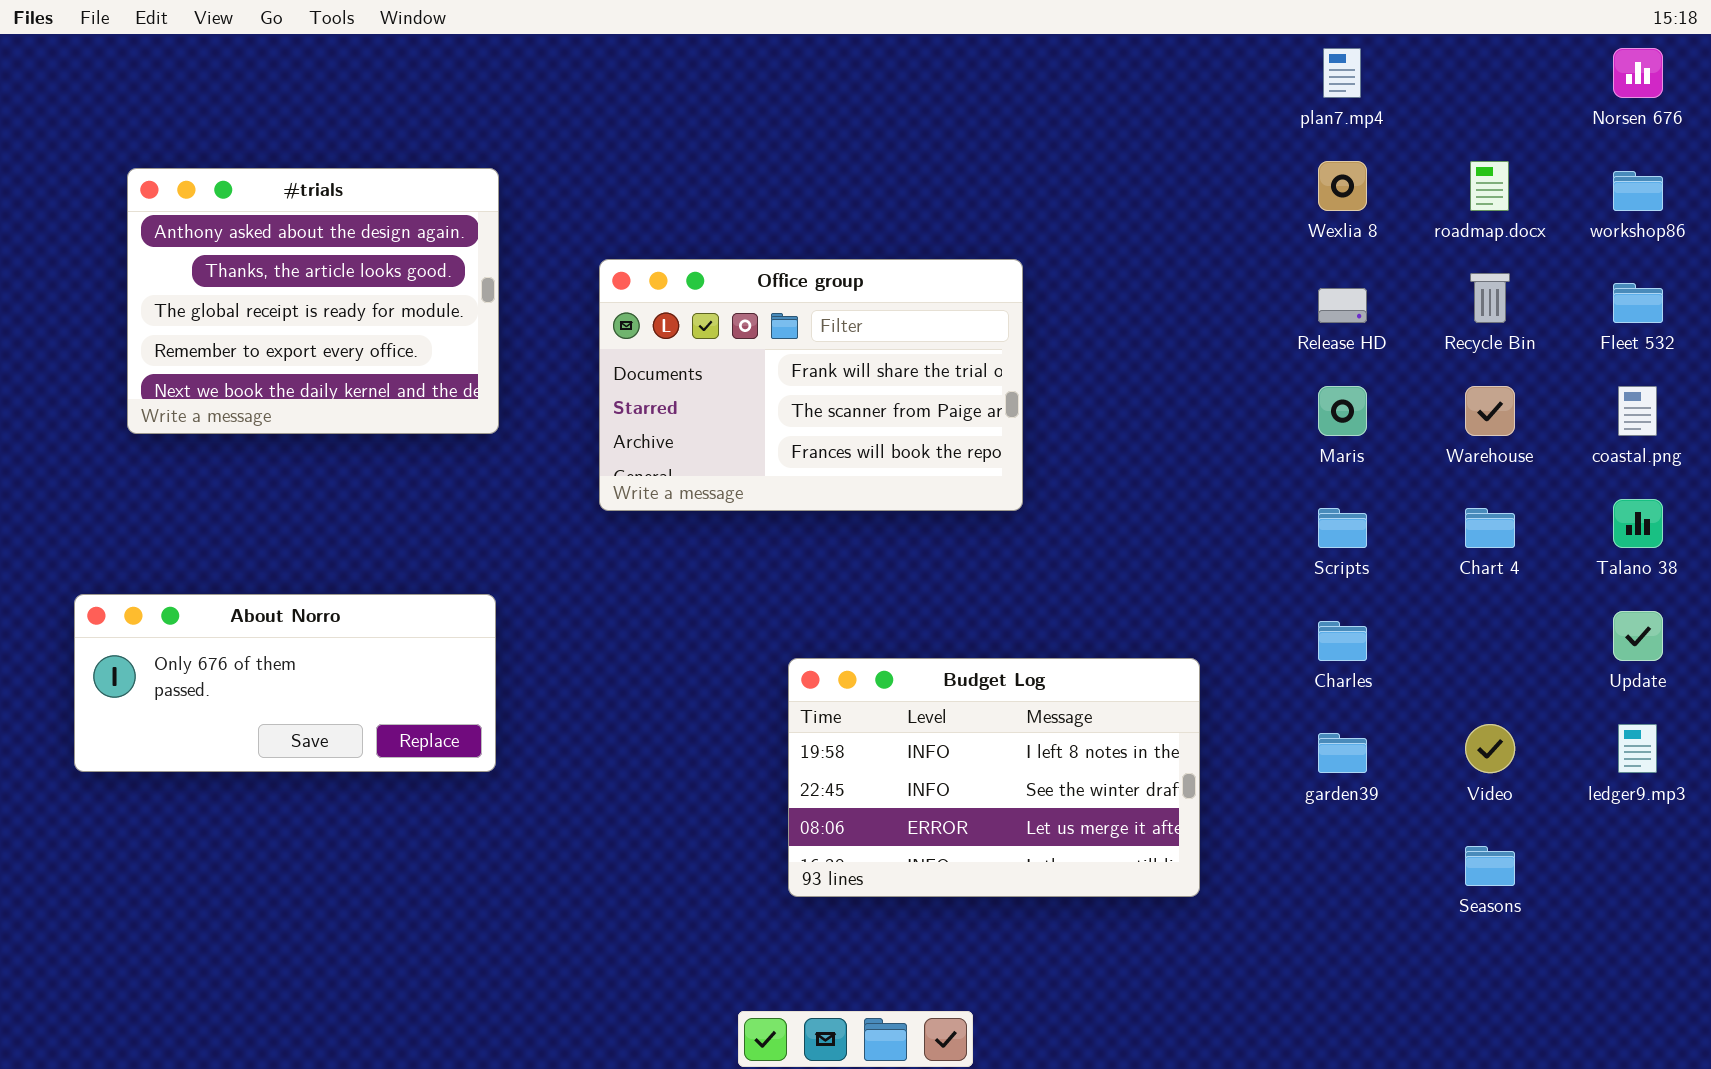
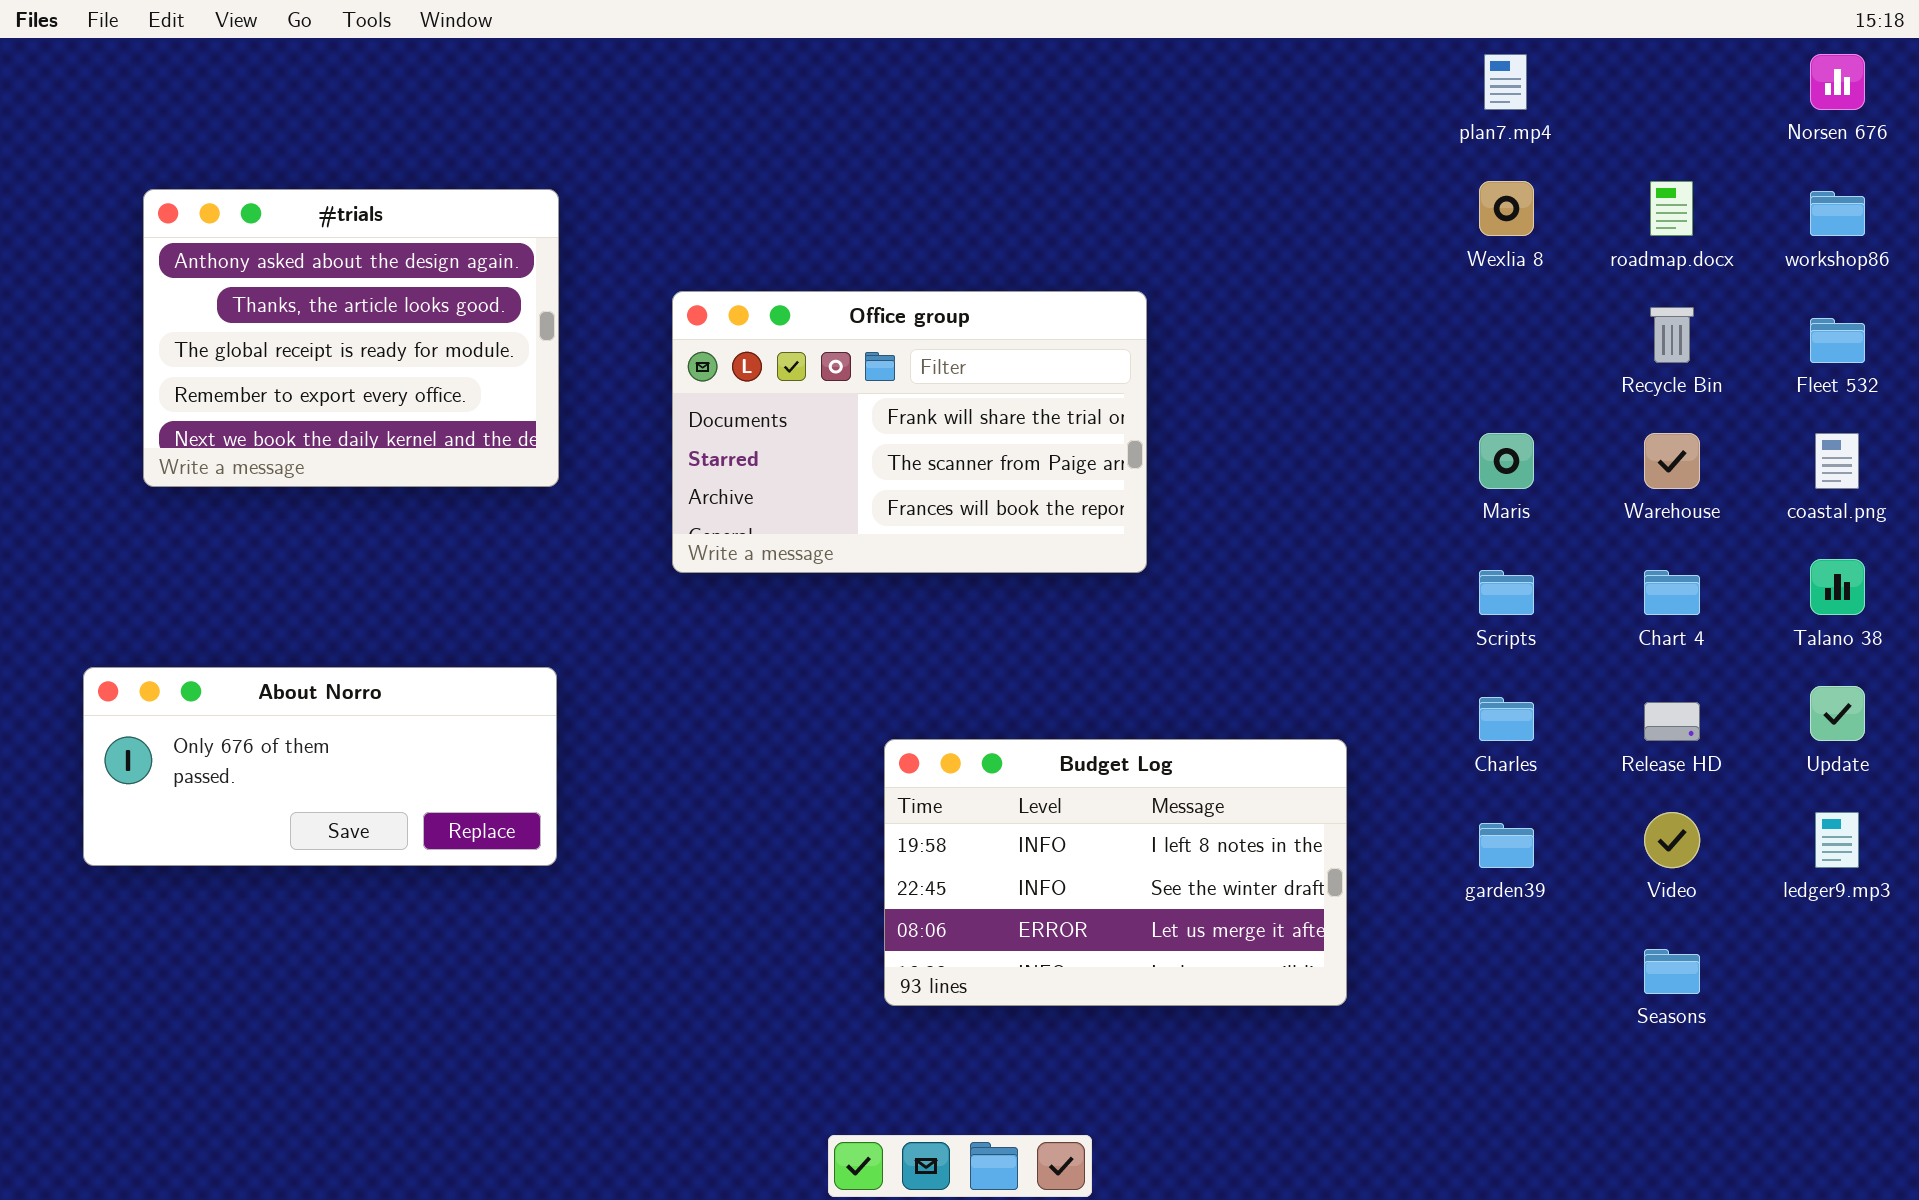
Release HD: [1318,288,1367,323] -> [1644,702,1700,741], moved

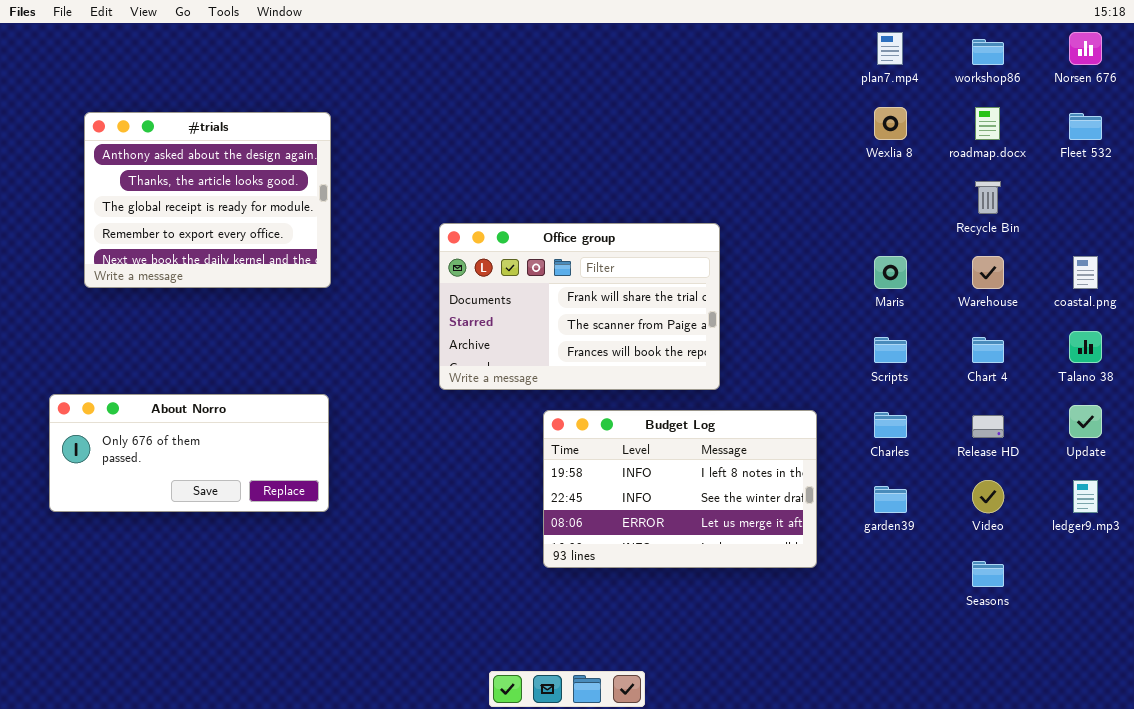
workshop86: [1810,191,1865,236] -> [972,39,1004,65], moved
Office group: [672,291,1147,573] -> [439,223,720,390], moved
Fleet 532: [1810,318,1865,363] -> [1069,113,1102,140], moved
Budget Log: [884,739,1347,1006] -> [543,410,817,568], moved

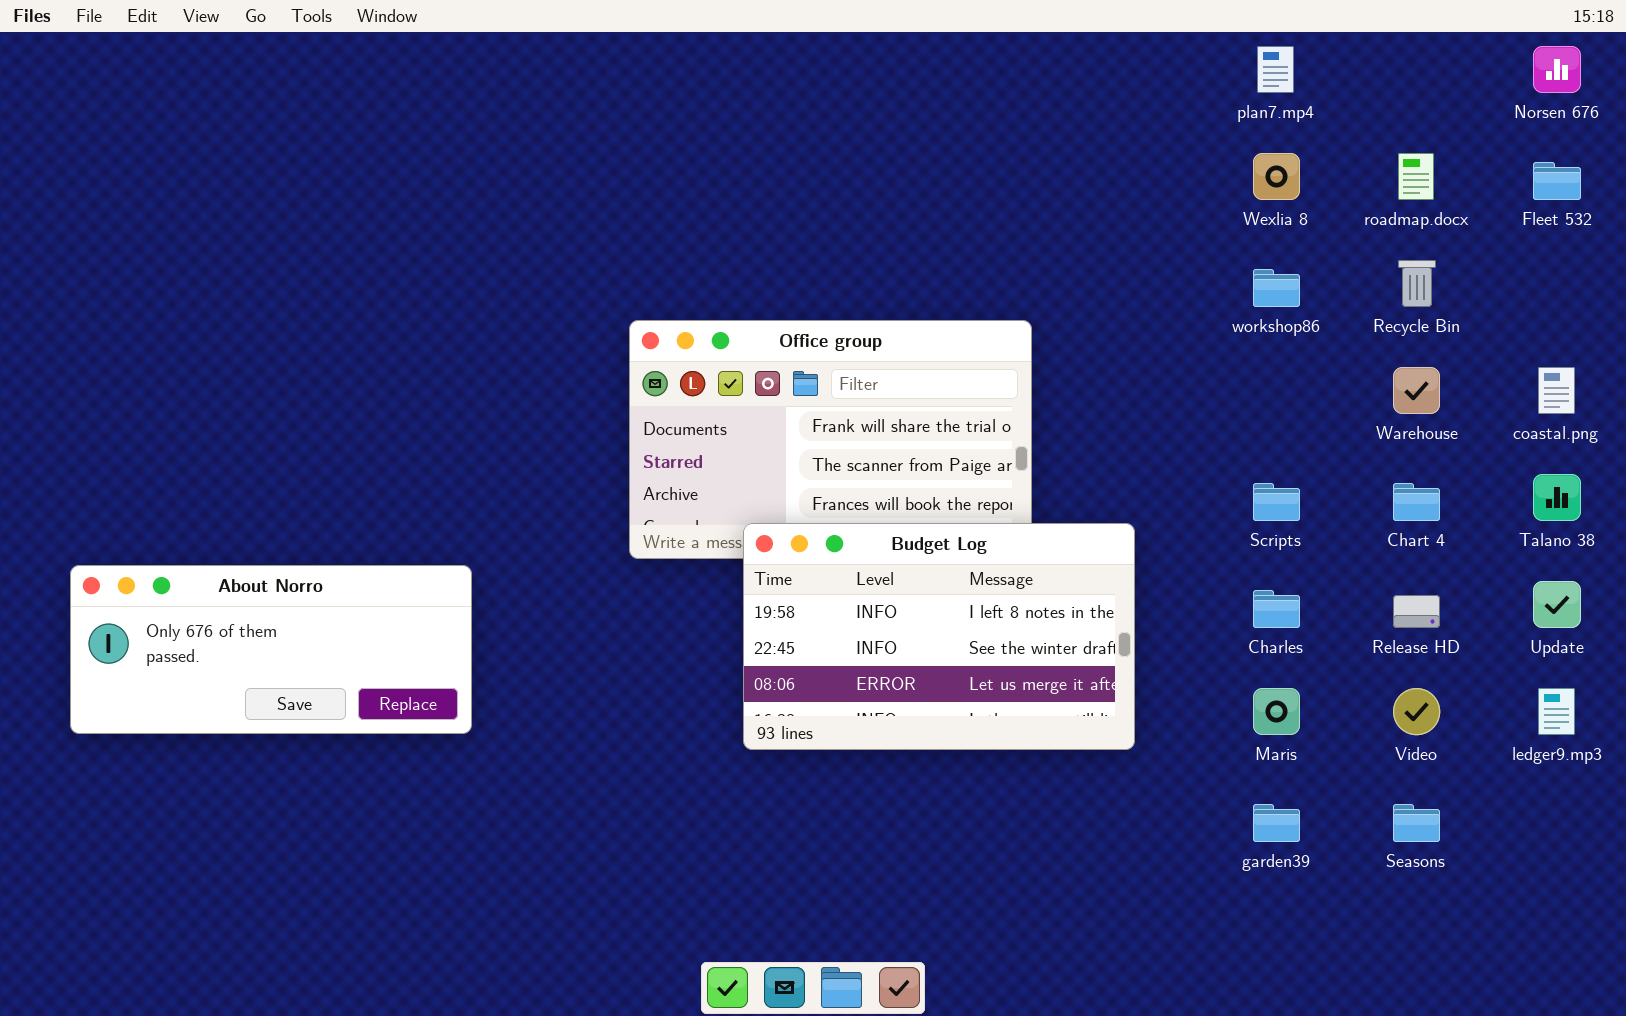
workshop86: [972,39,1004,65] -> [1253,269,1300,307], moved
#trials: [84,112,331,288] -> none, closed
Maris: [874,256,907,289] -> [1253,688,1300,735], moved
Budget Log: [543,410,817,568] -> [743,523,1135,750], moved
garden39: [874,486,907,513] -> [1253,804,1300,842], moved

